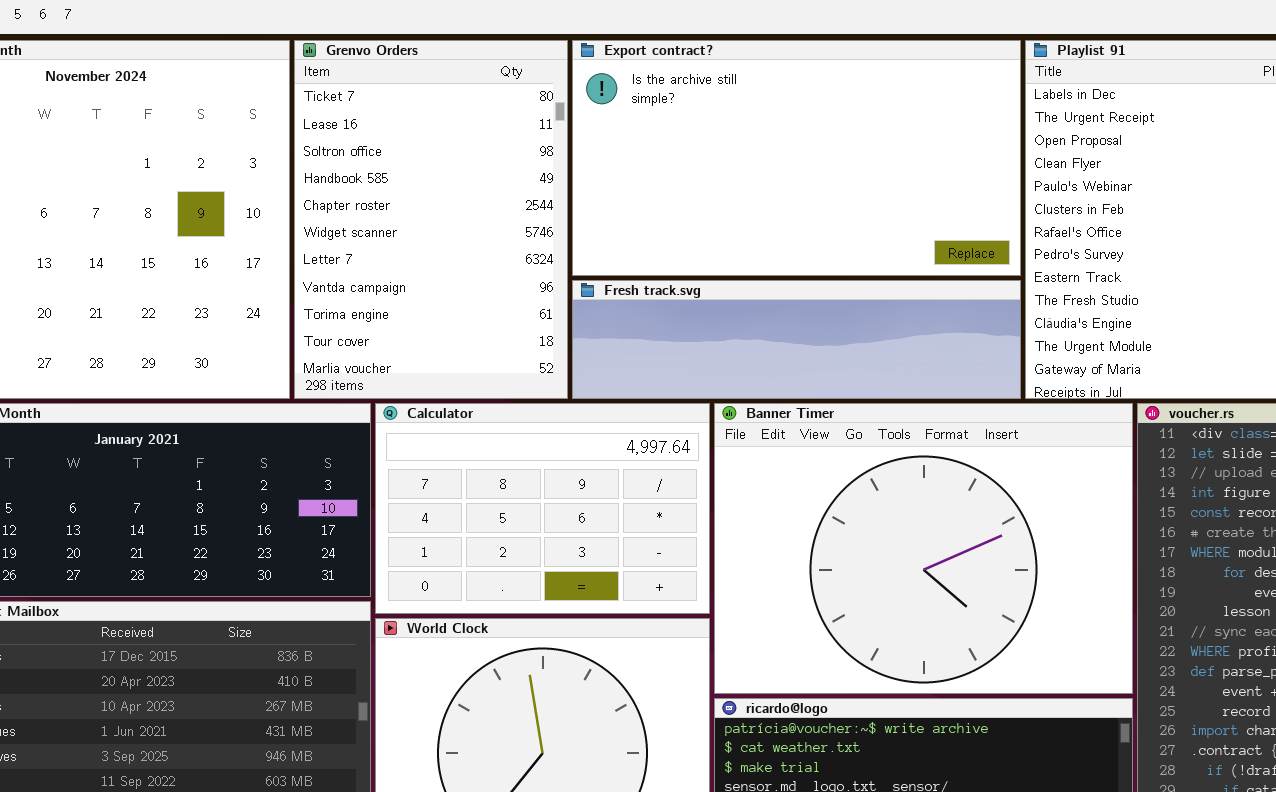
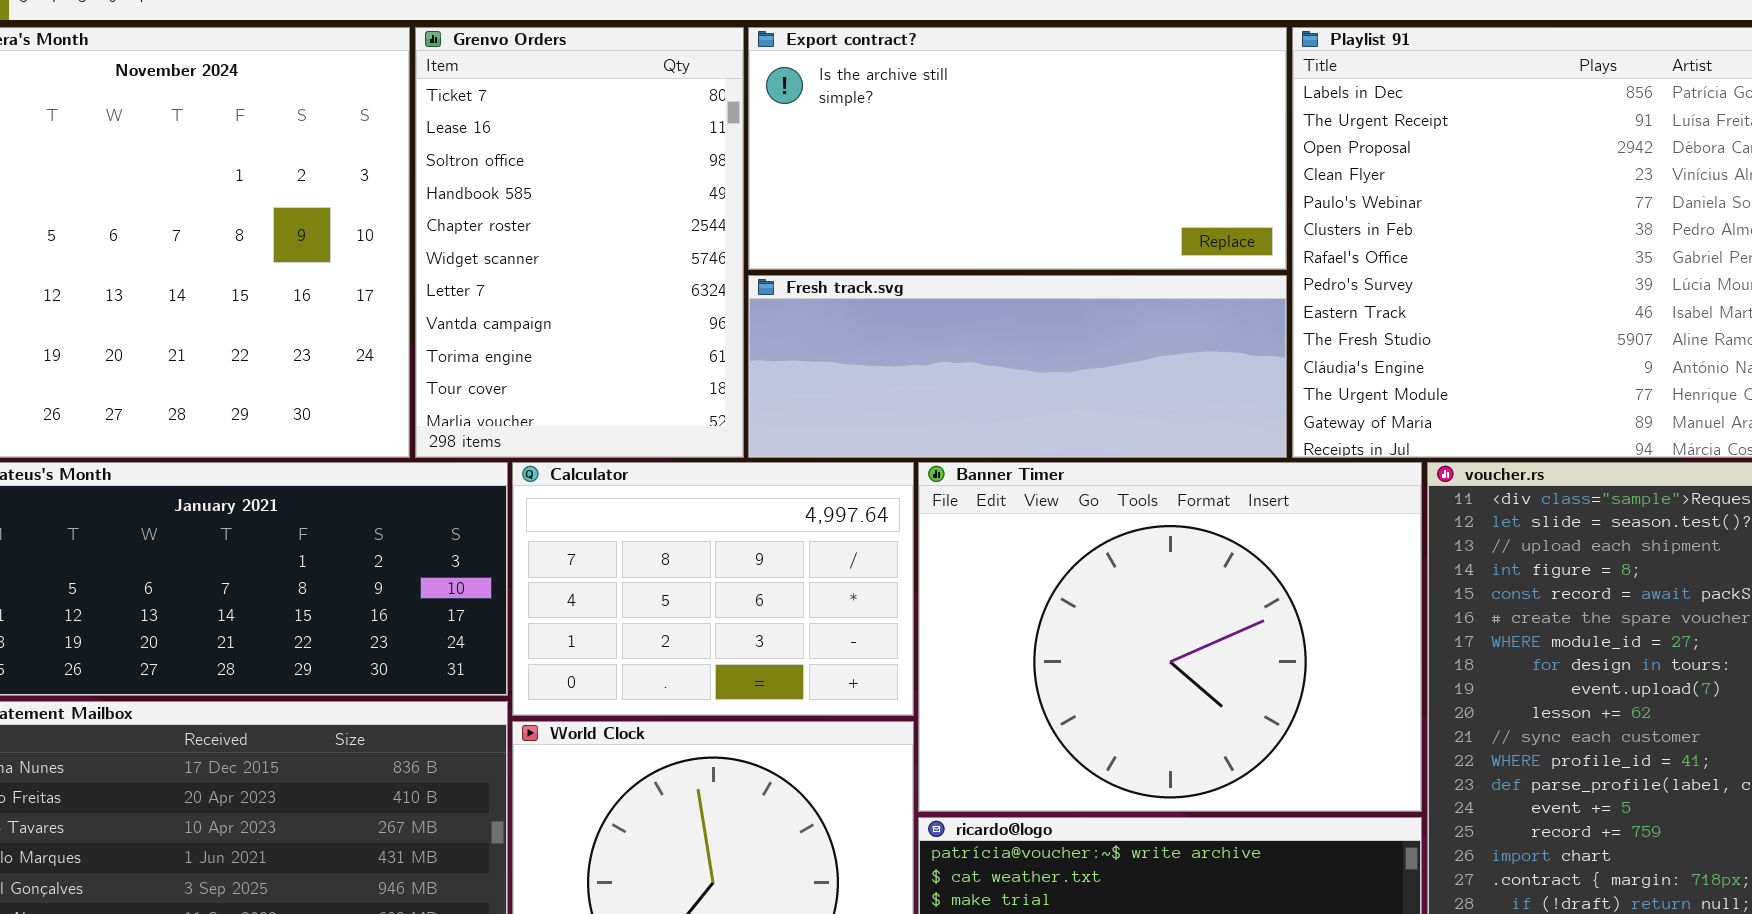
Export contract?: [572,40,1021,276] -> [748,27,1287,270], resized
Fresh track.svg: [572,280,1021,399] -> [748,275,1287,458], resized

